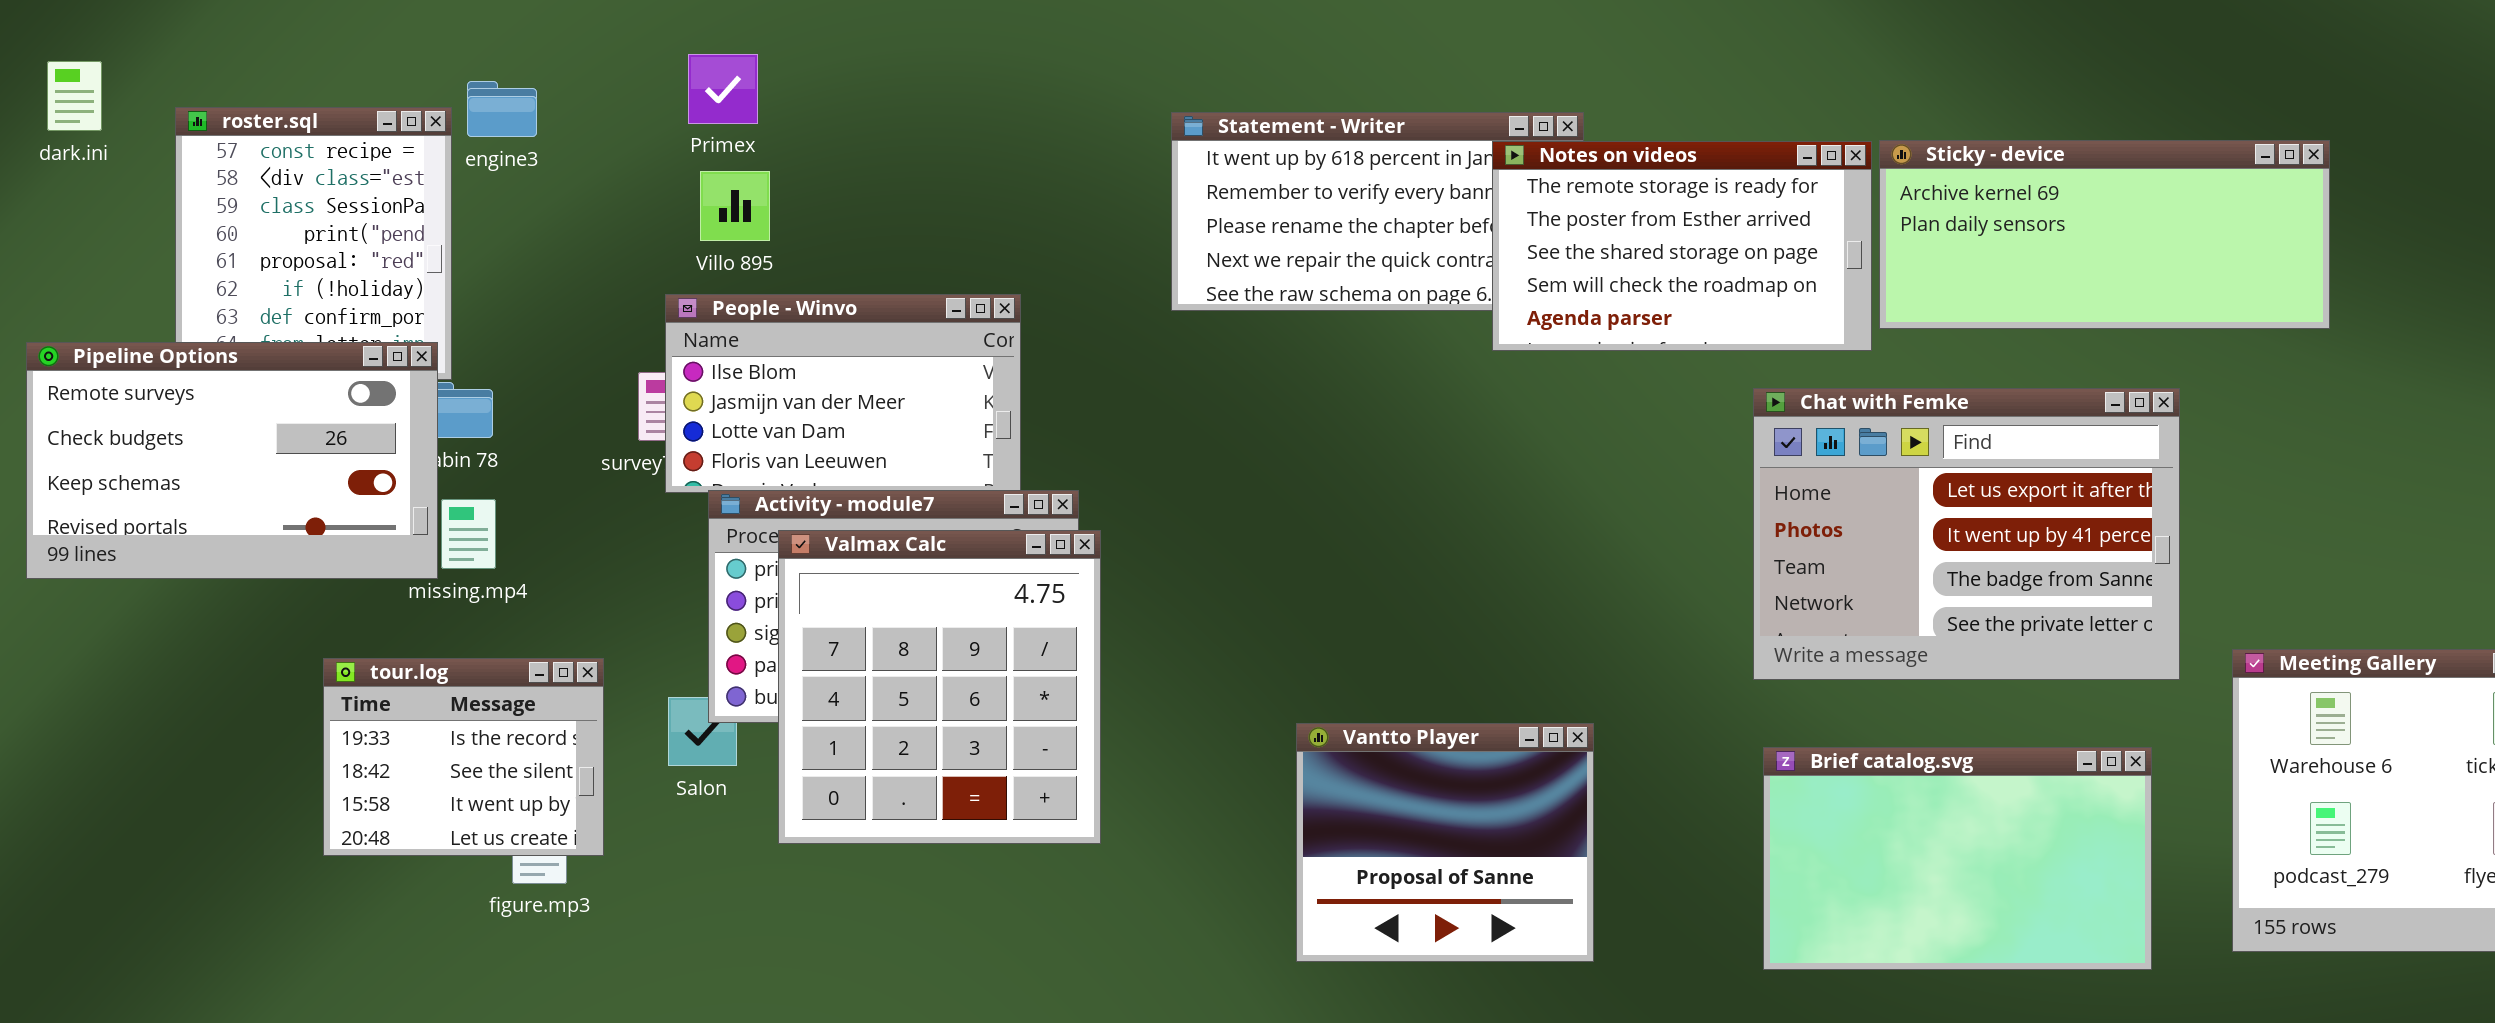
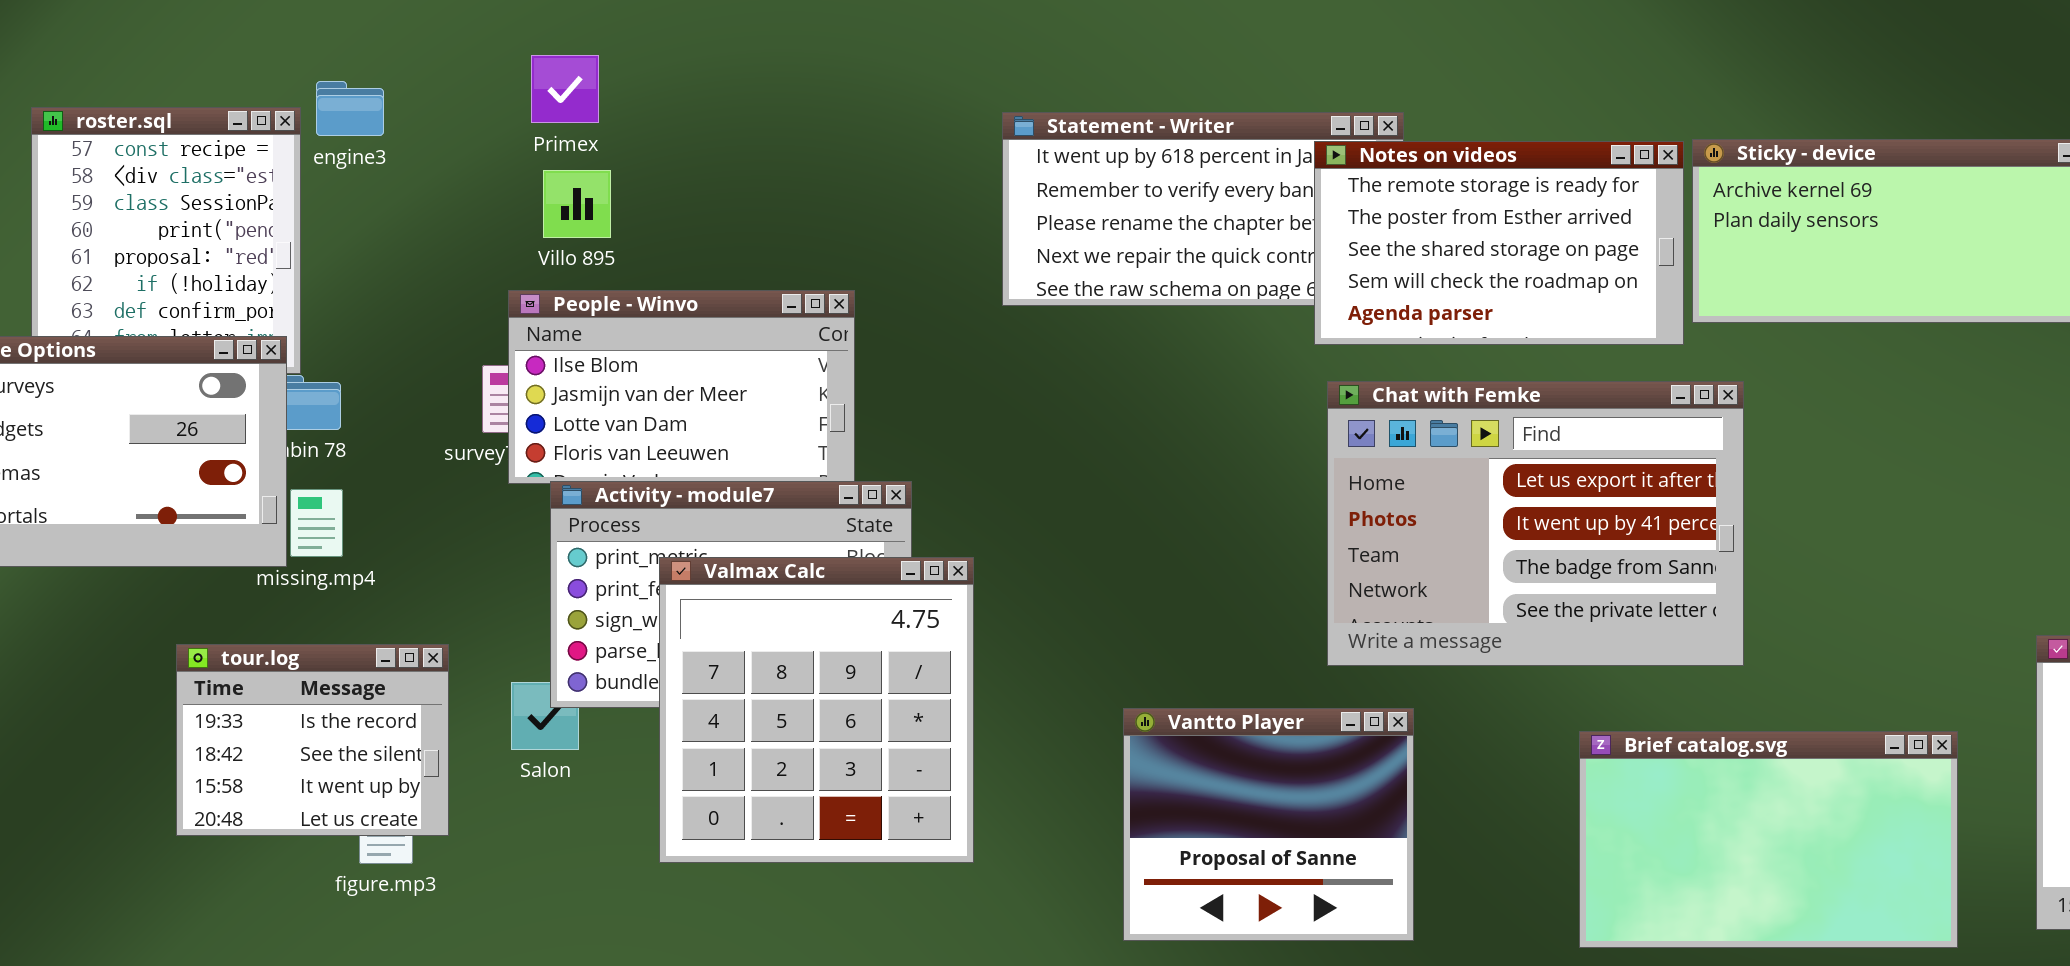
Chat with Femke: [1753,388,2180,680] -> [1327,381,1744,666], moved
Valmax Calc: [778,530,1101,844] -> [659,557,974,863], moved

